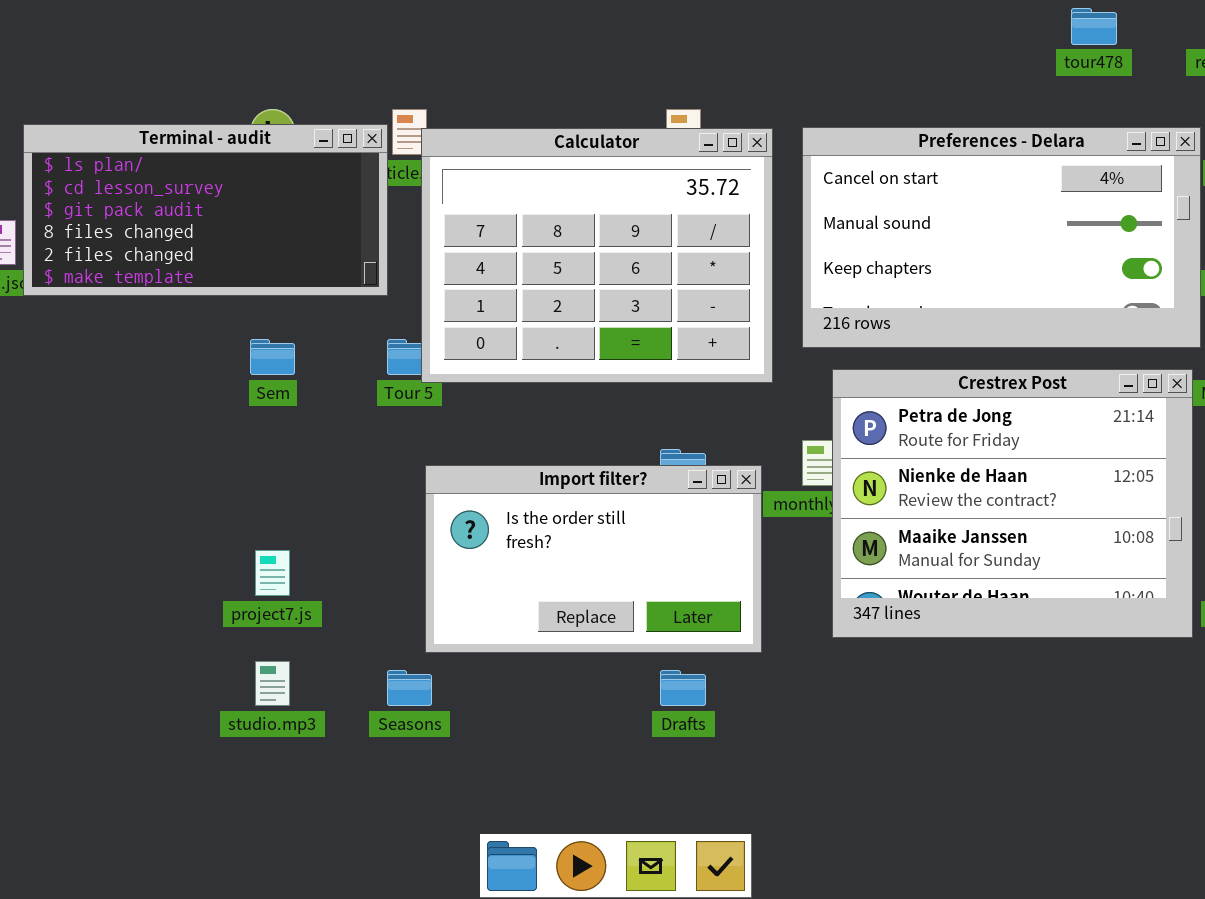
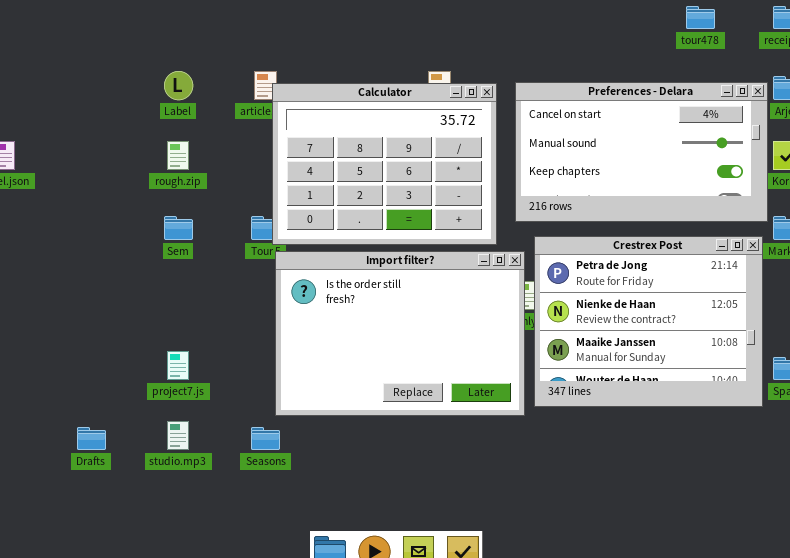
Terminal - audit: [23,124,388,296] -> none, closed
Import filter?: [425,465,762,653] -> [275,251,525,416], resized
Drafts: [660,670,706,706] -> [77,427,106,450], moved

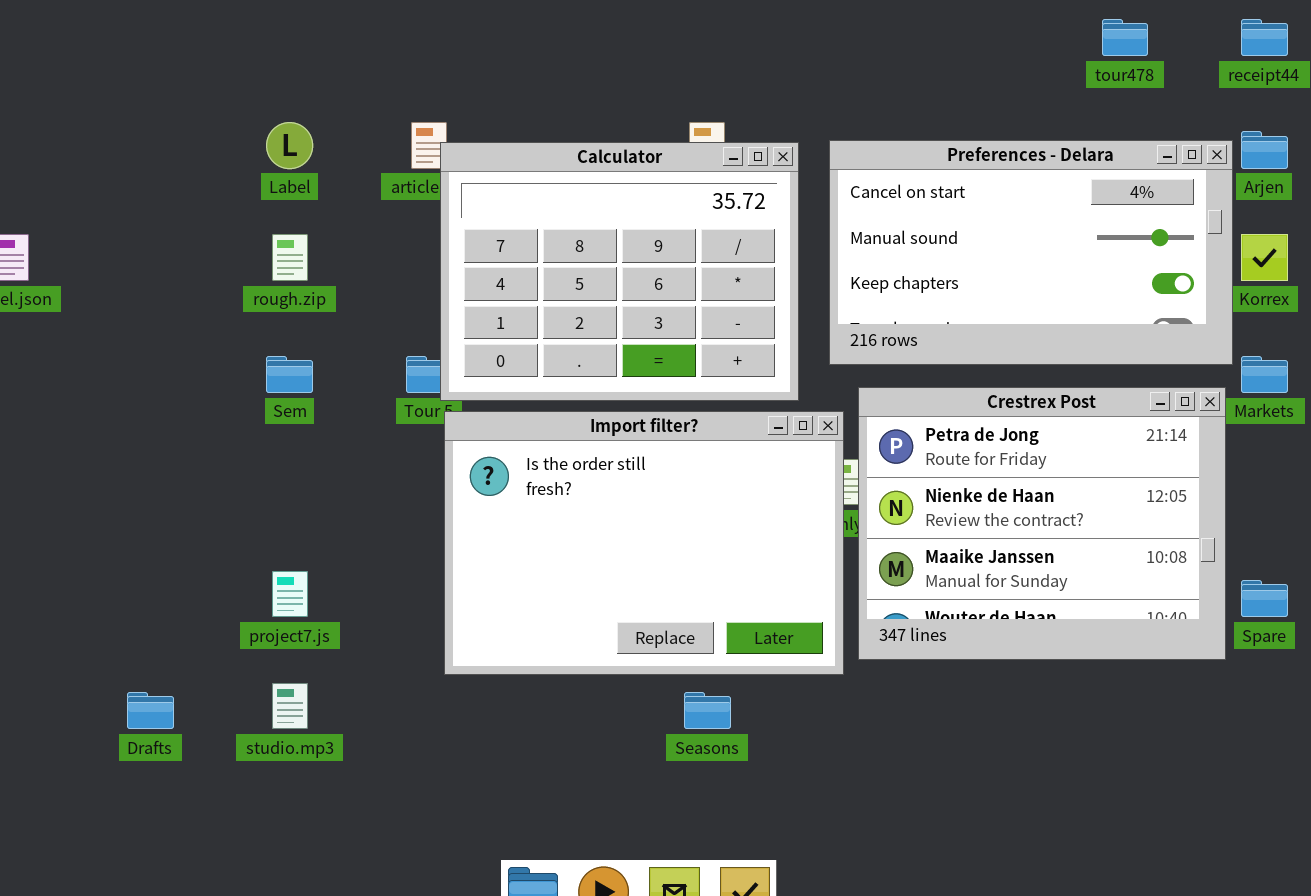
Seasons: [251,427,280,450] -> [684,692,731,729], moved

